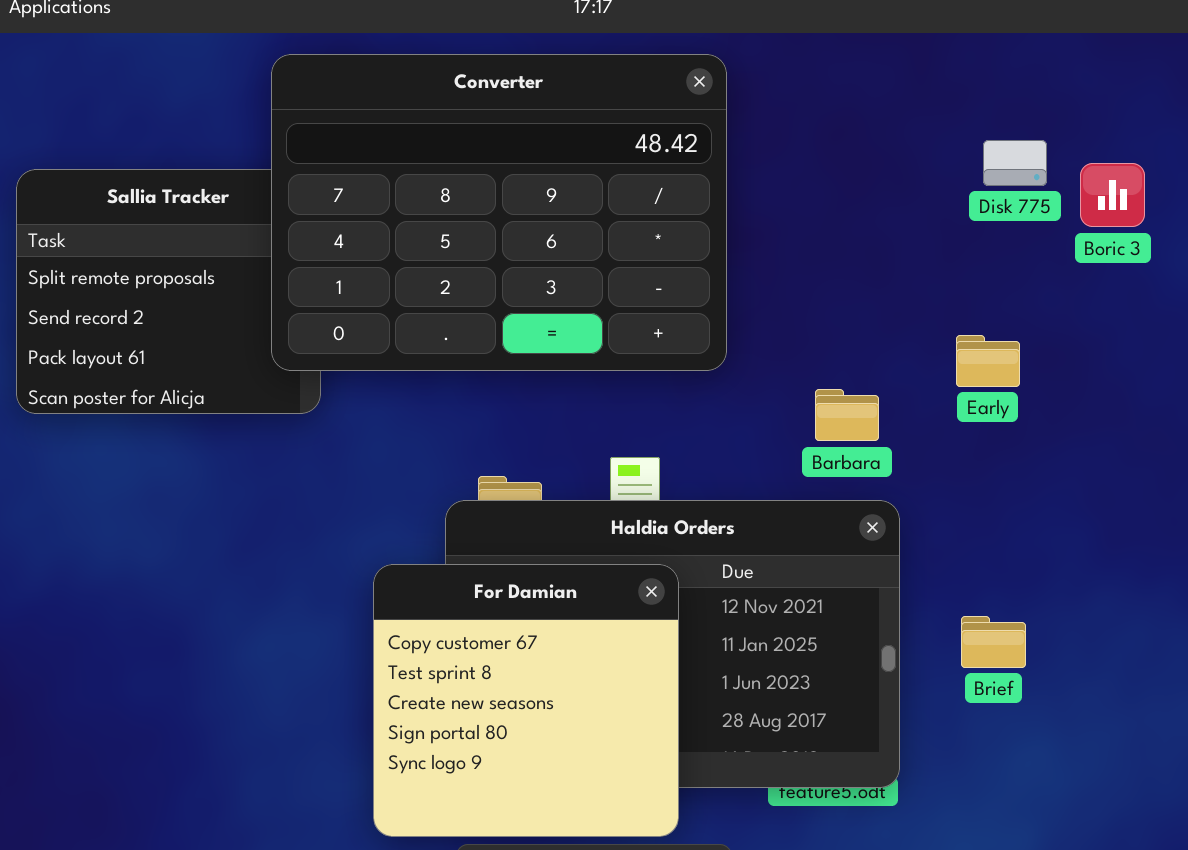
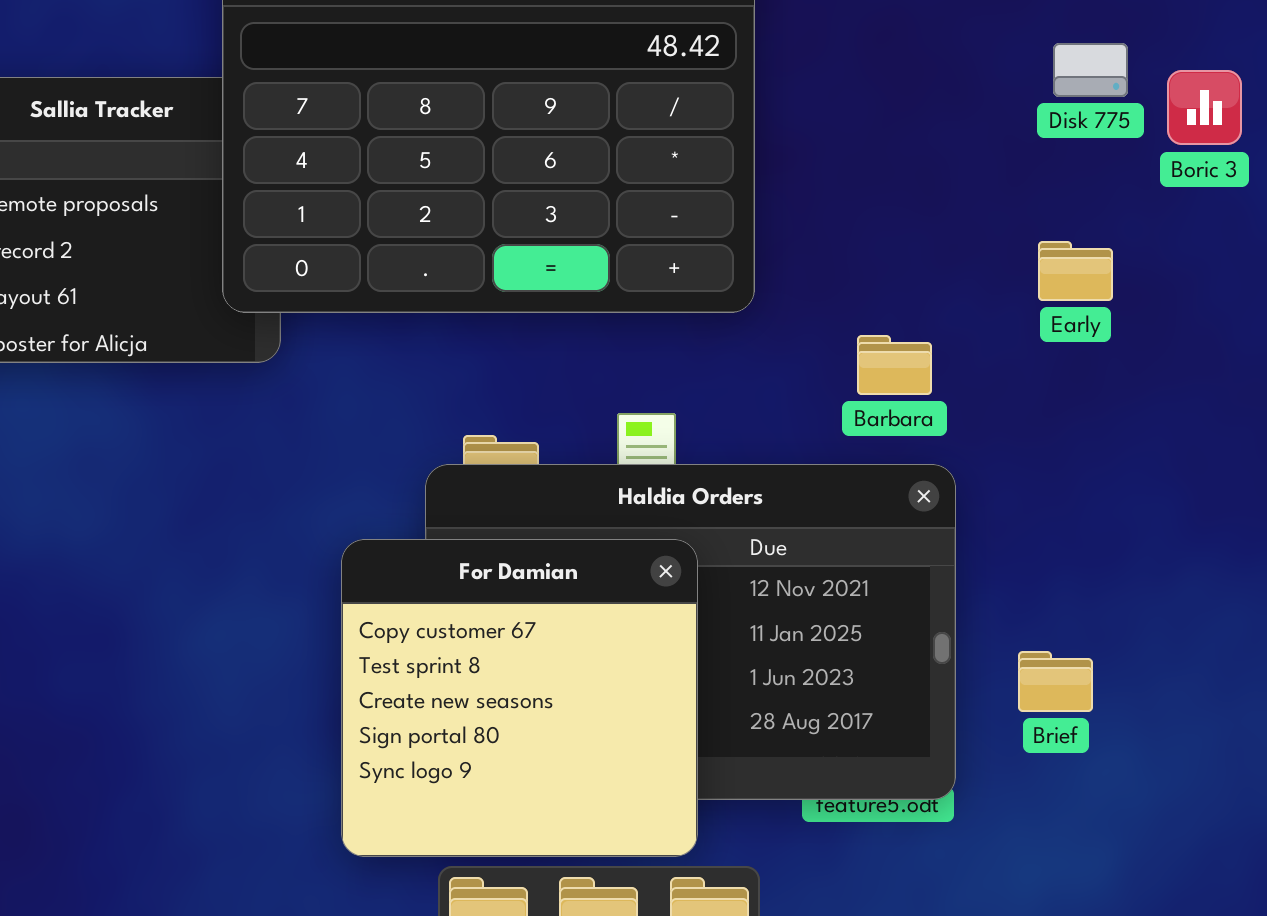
Early: [956,335,1020,387] -> [1038,241,1113,301], moved
Brief: [961,616,1026,668] -> [1018,651,1093,712], moved

